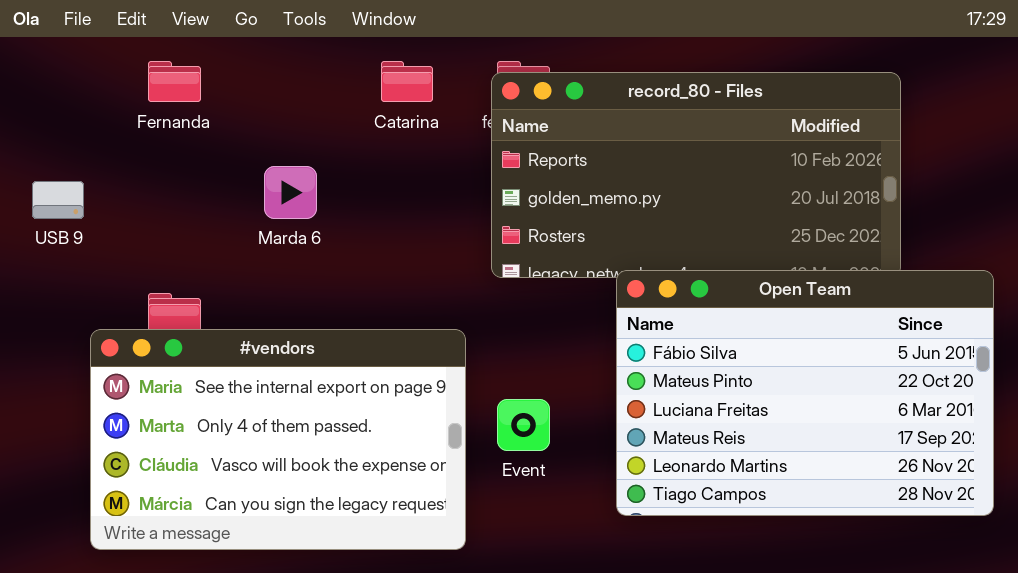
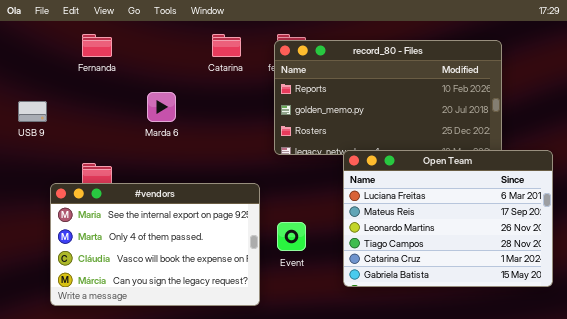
Open Team: [616,270,994,516] -> [343,150,553,287], scrolled down 2 rows

